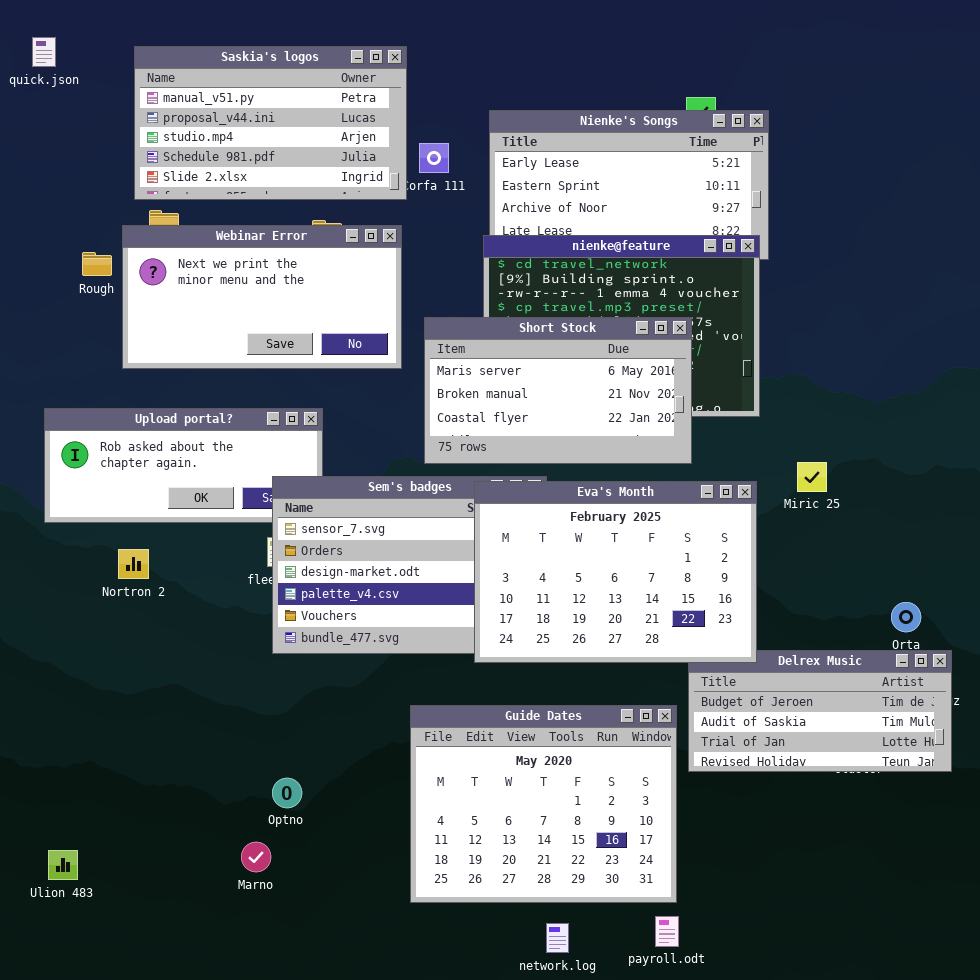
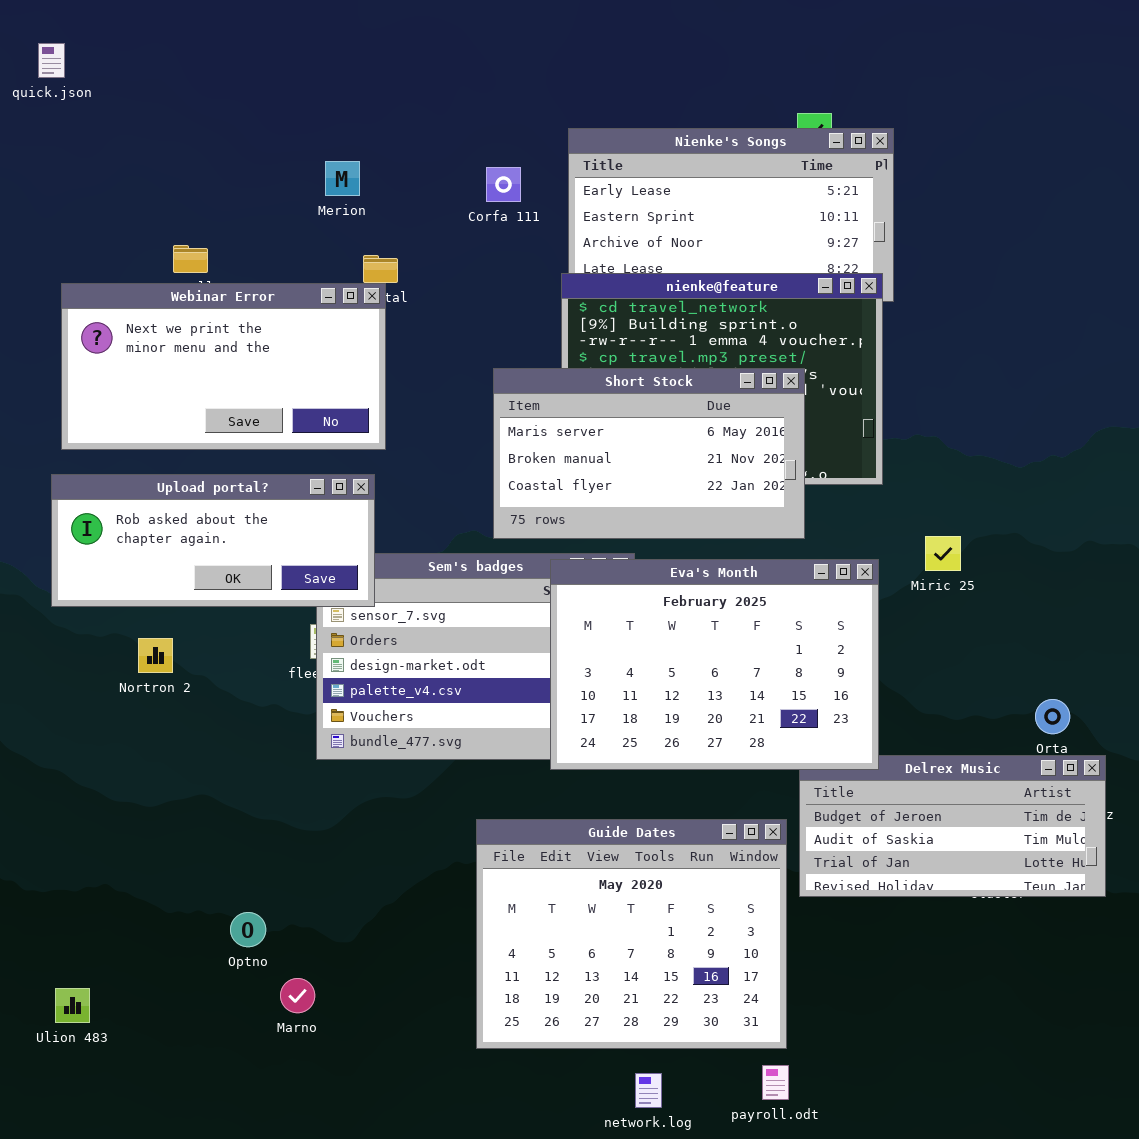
Saskia's logos: [134,46,407,200] -> none, closed
Webinar Error: [122,225,402,369] -> [61,283,386,450], moved
Upload portal?: [44,408,323,523] -> [51,474,375,607], raised
Optno: [272,778,302,808] -> [230,912,266,947], moved

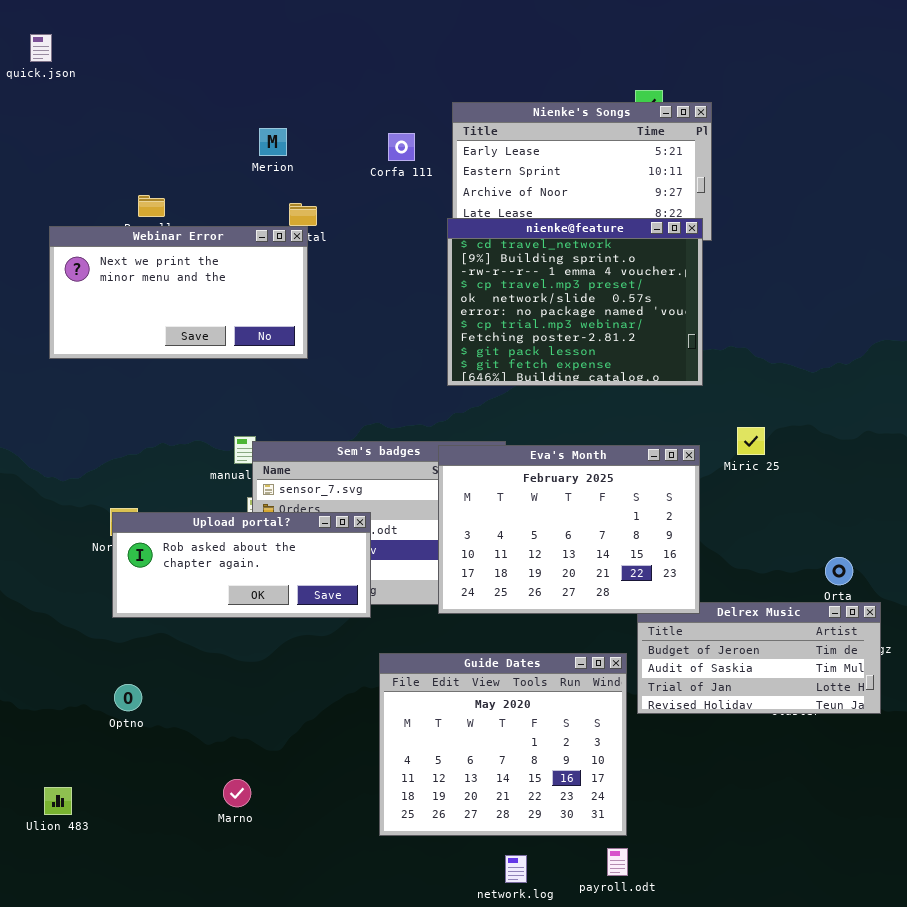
Short Stock: [493,368,805,539] -> none, closed
Upload portal?: [51,474,375,607] -> [112,512,371,618], moved
Optno: [230,912,266,947] -> [114,684,142,711], moved

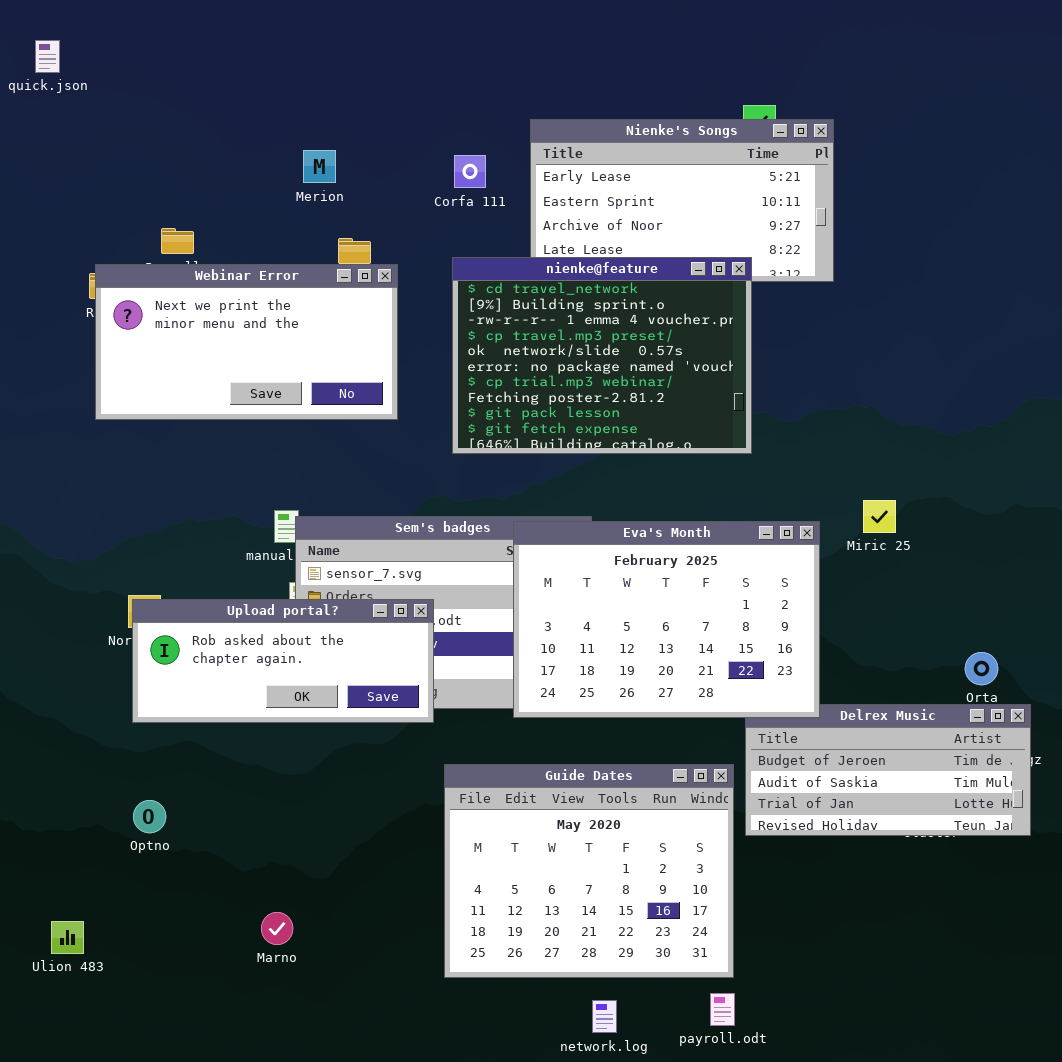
nienke@feature: [447,218,703,386] -> [452,257,752,454], moved
Webinar Error: [49,226,308,359] -> [95,264,398,420], moved

